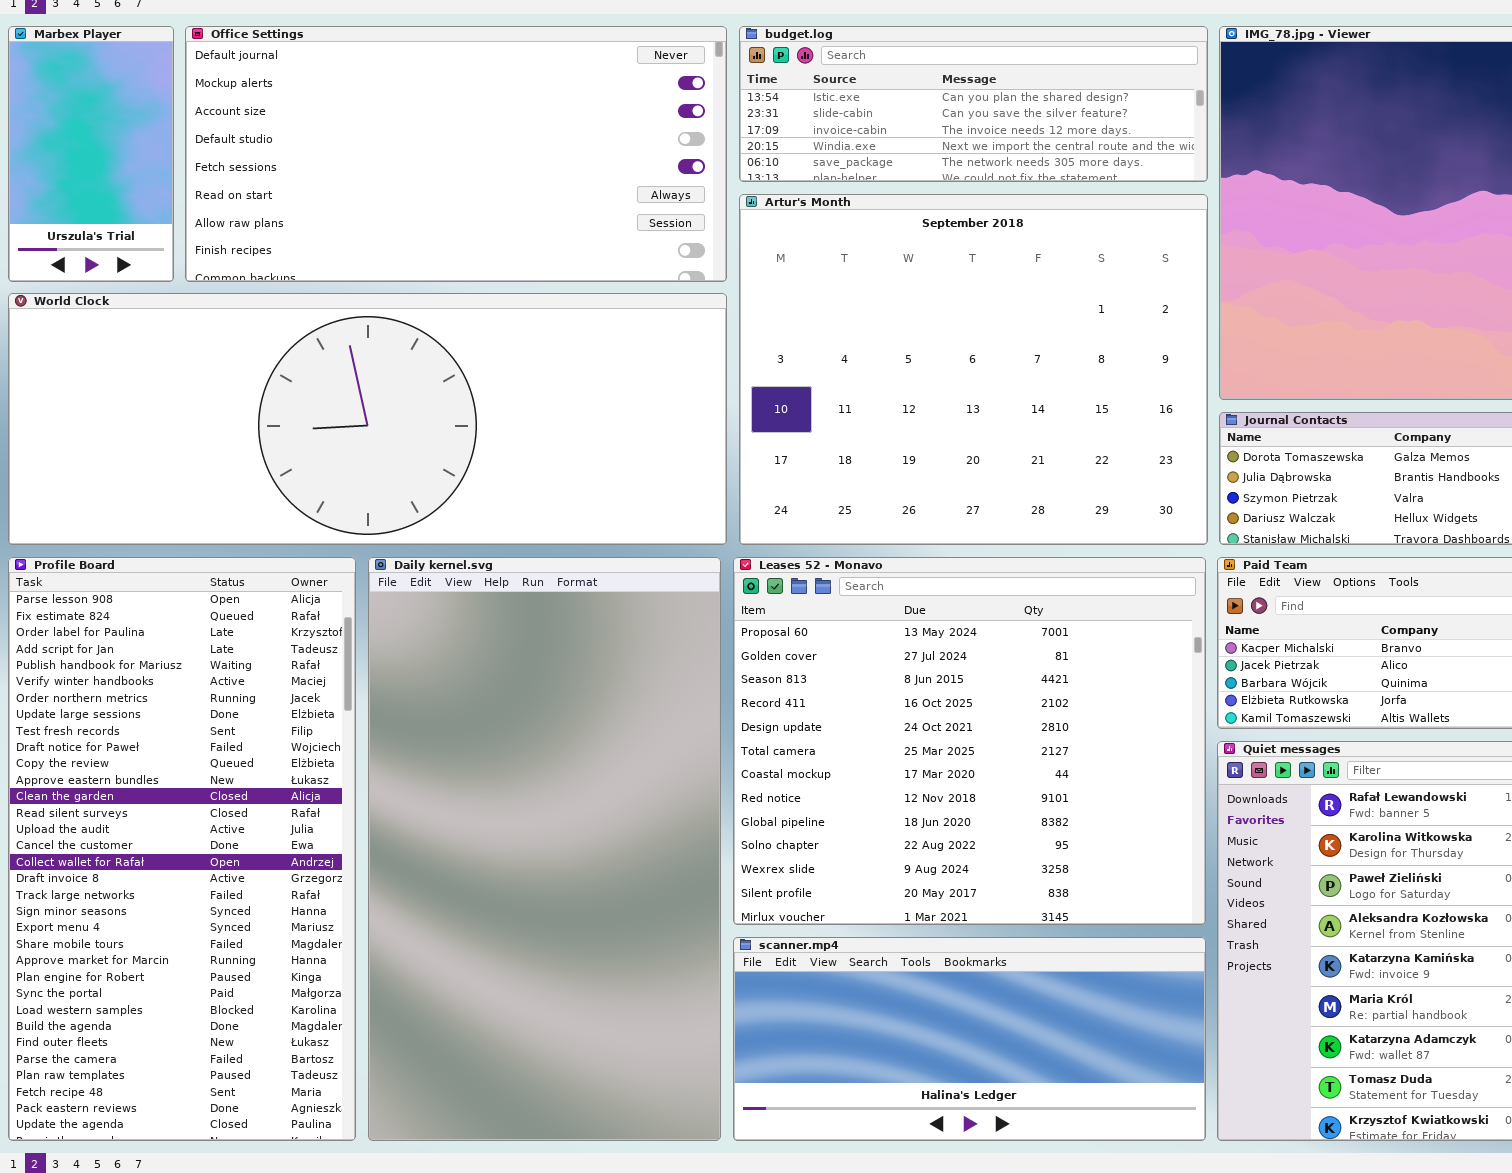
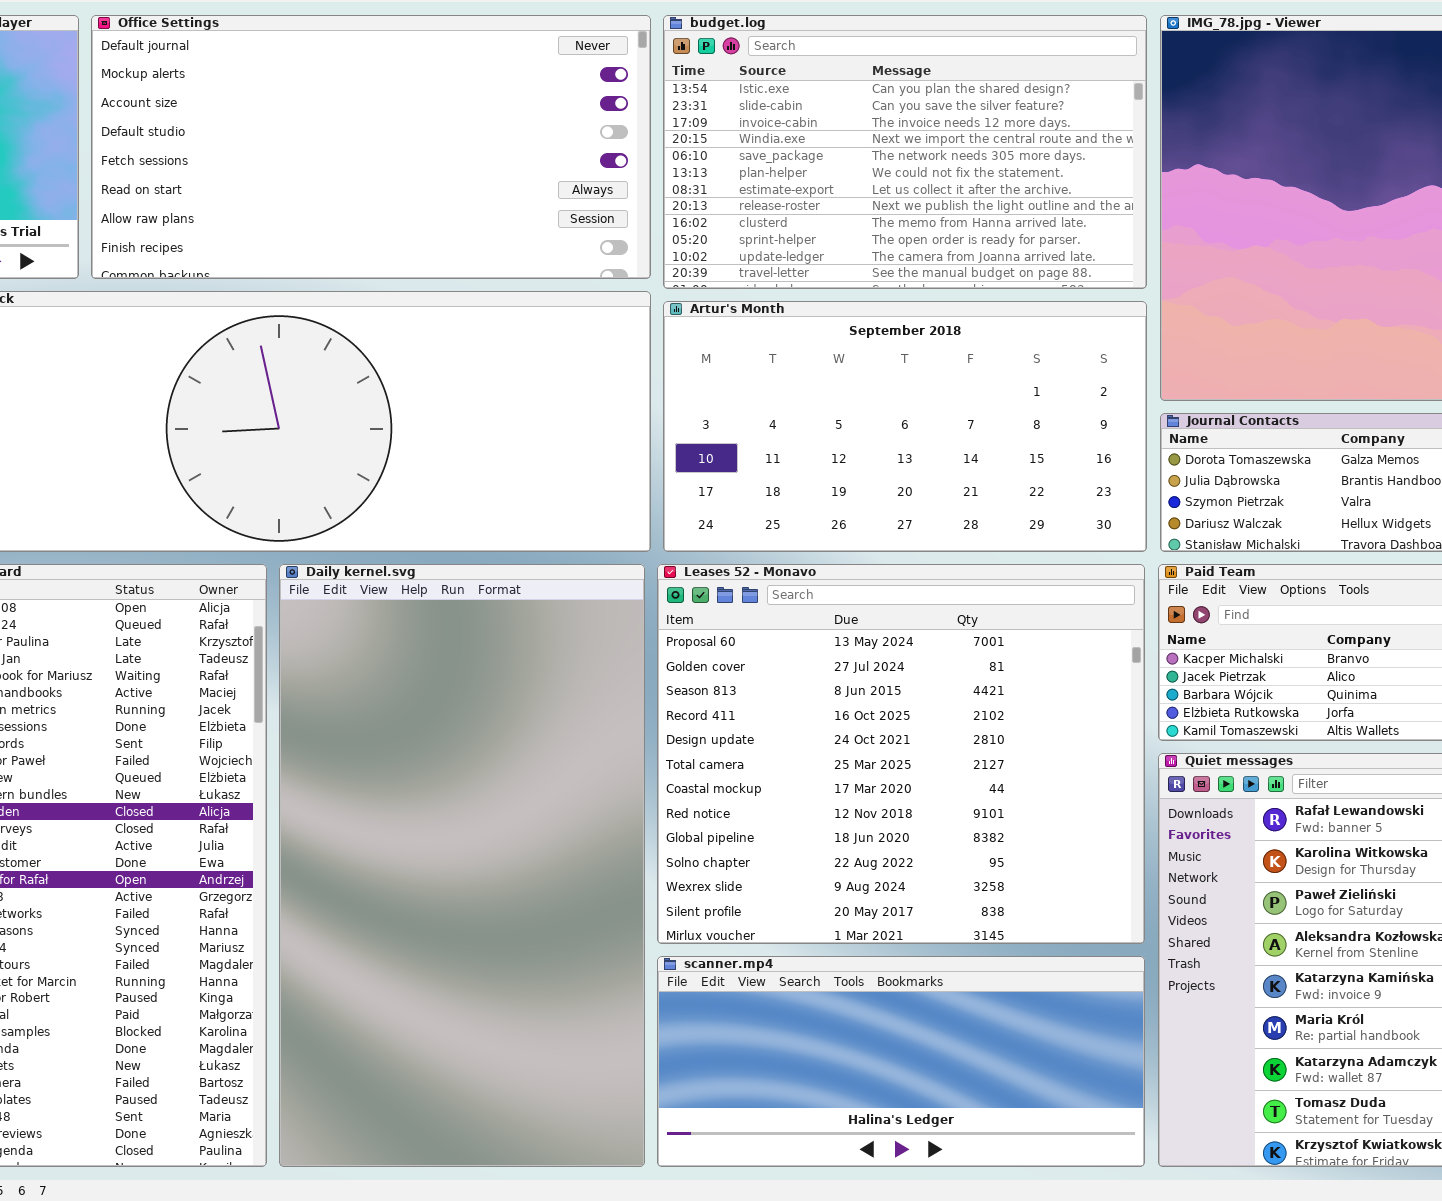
budget.log: [739,26,1208,182] -> [663,15,1147,289], resized
Artur's Month: [739,194,1208,545] -> [663,301,1147,552], resized

